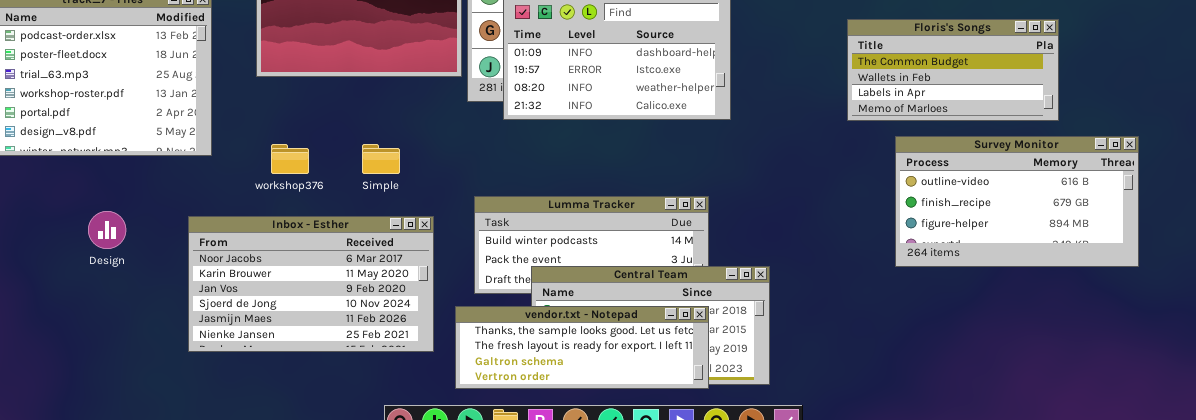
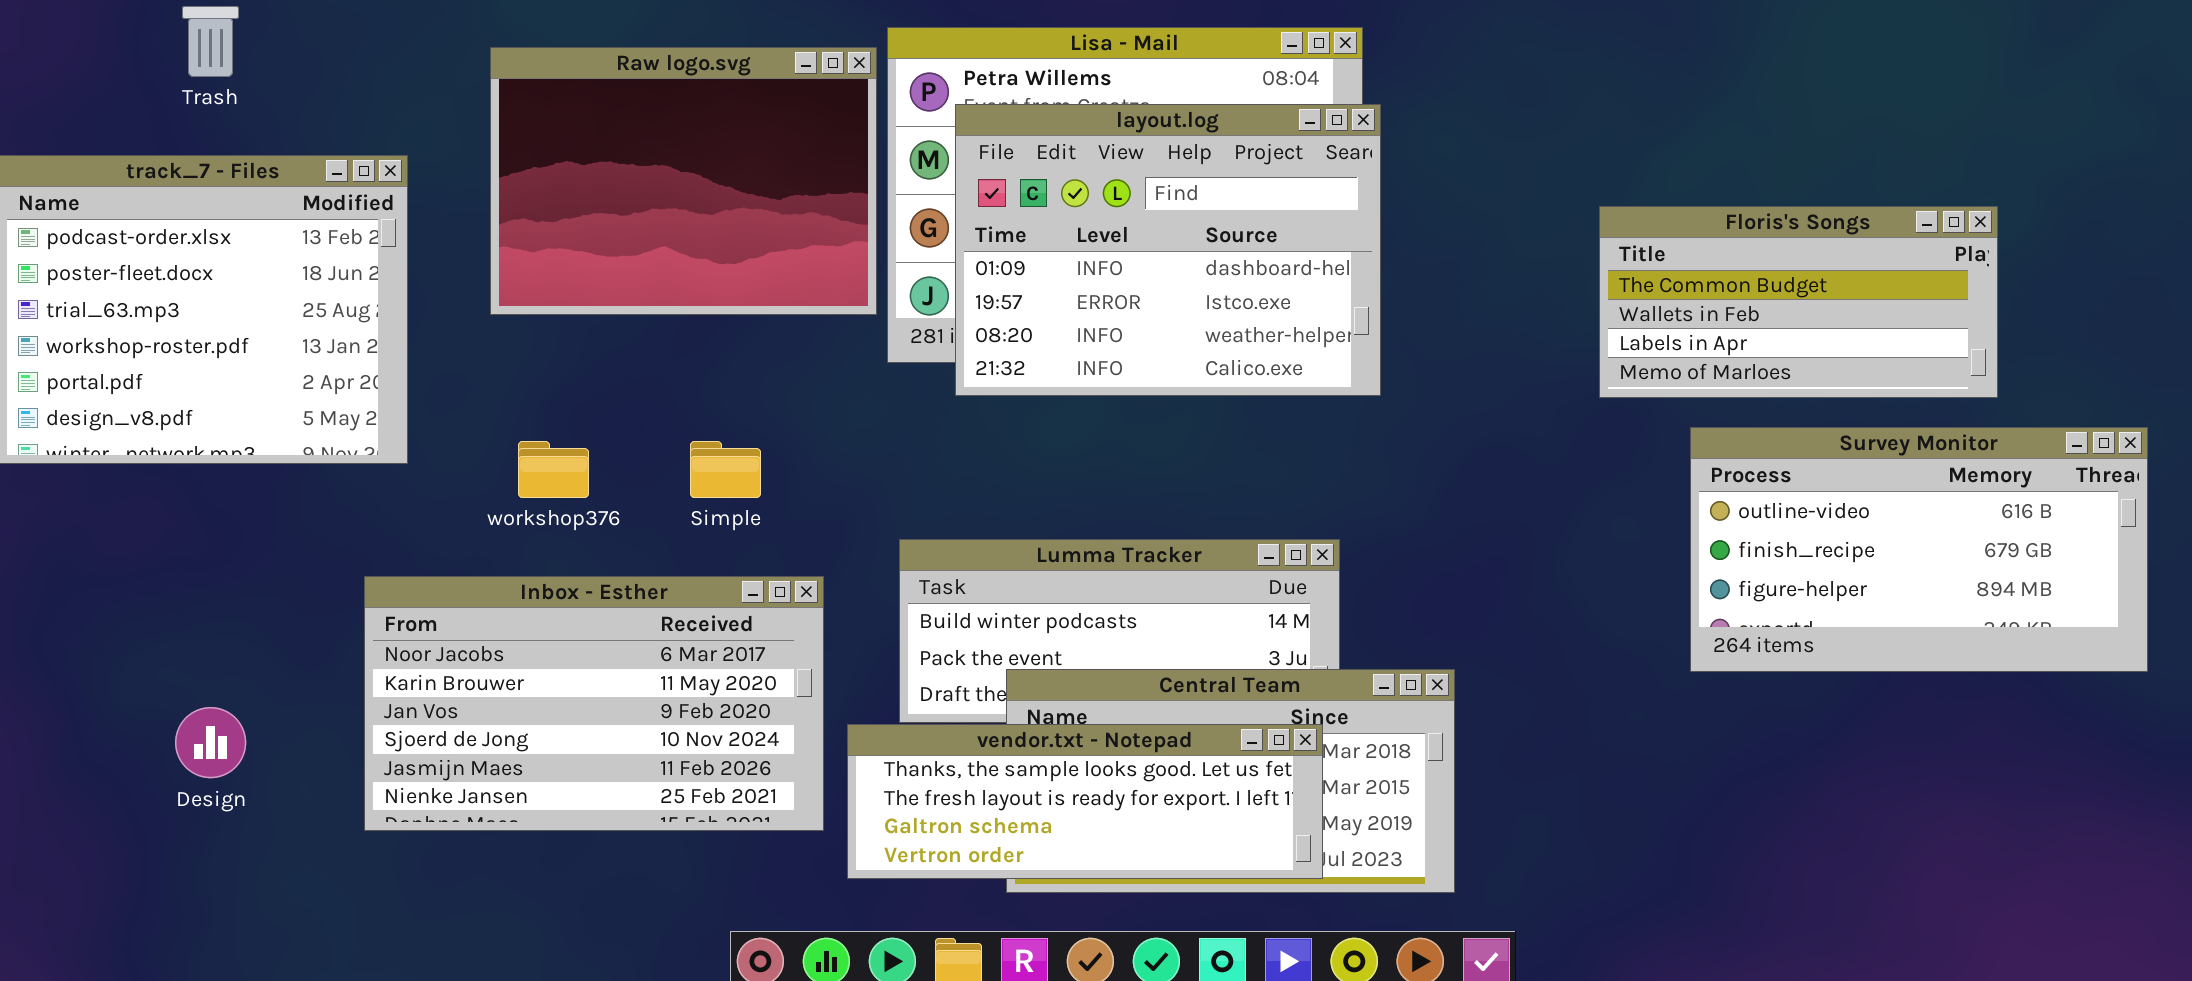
Design: [88,211,126,249] -> [175,707,246,778], moved
vendor.txt - Notepad: [455,306,709,389] -> [847,724,1323,879], moved

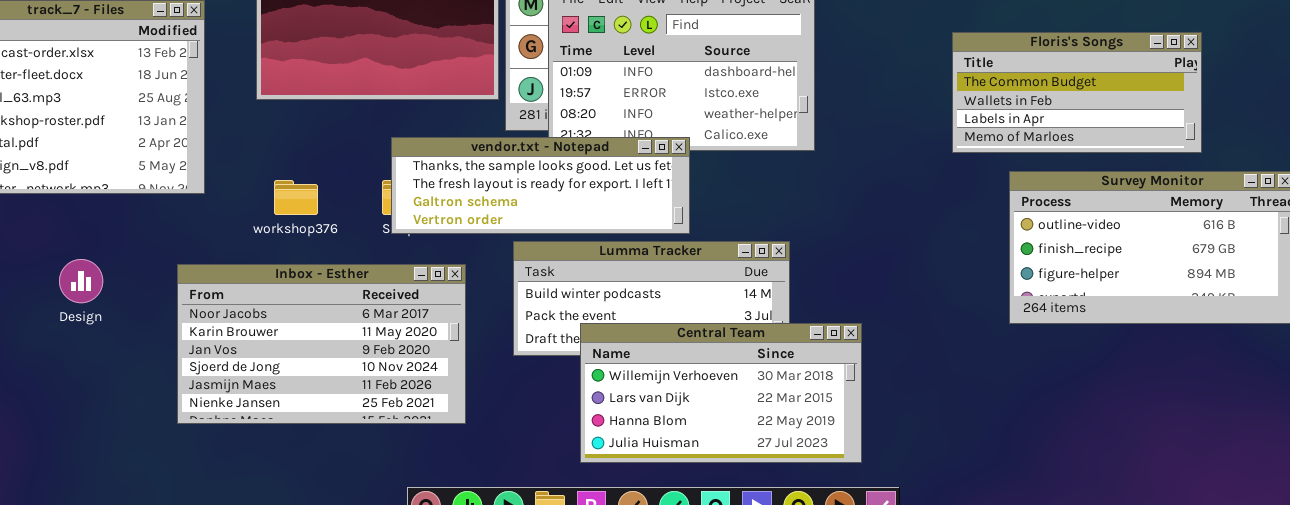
Design: [175,707,246,778] -> [59,259,103,303], moved
vendor.txt - Notepad: [847,724,1323,879] -> [391,137,690,234], moved

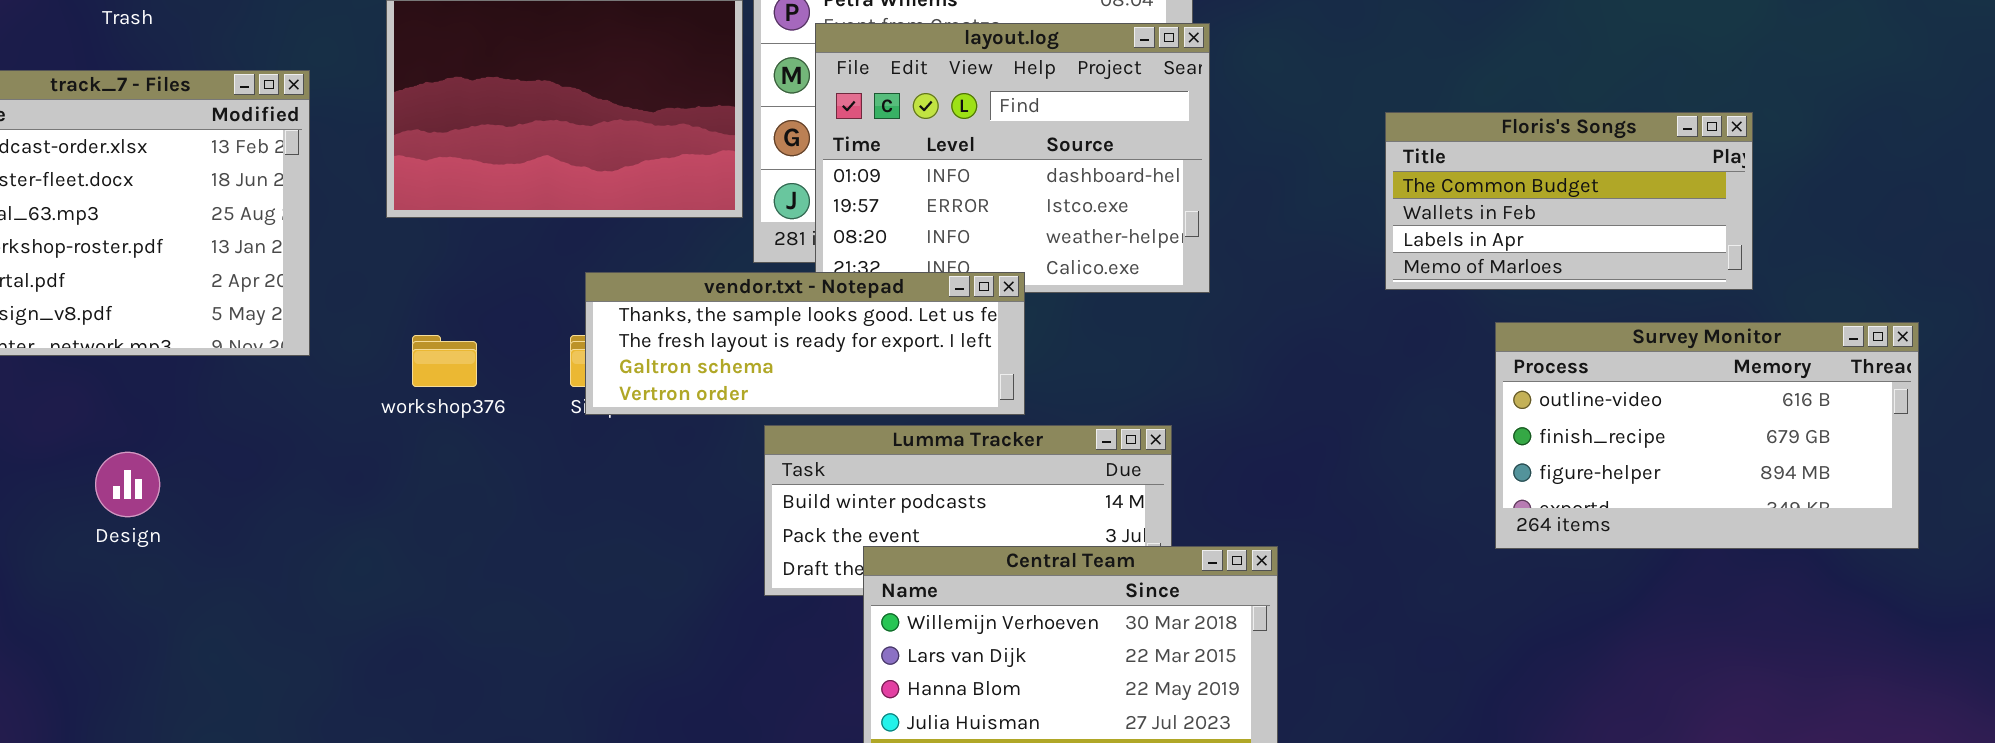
Floris's Songs: [952,32,1202,153] -> [1385,112,1753,290], moved
Inbox - Esther: [177,264,466,424] -> none, closed

